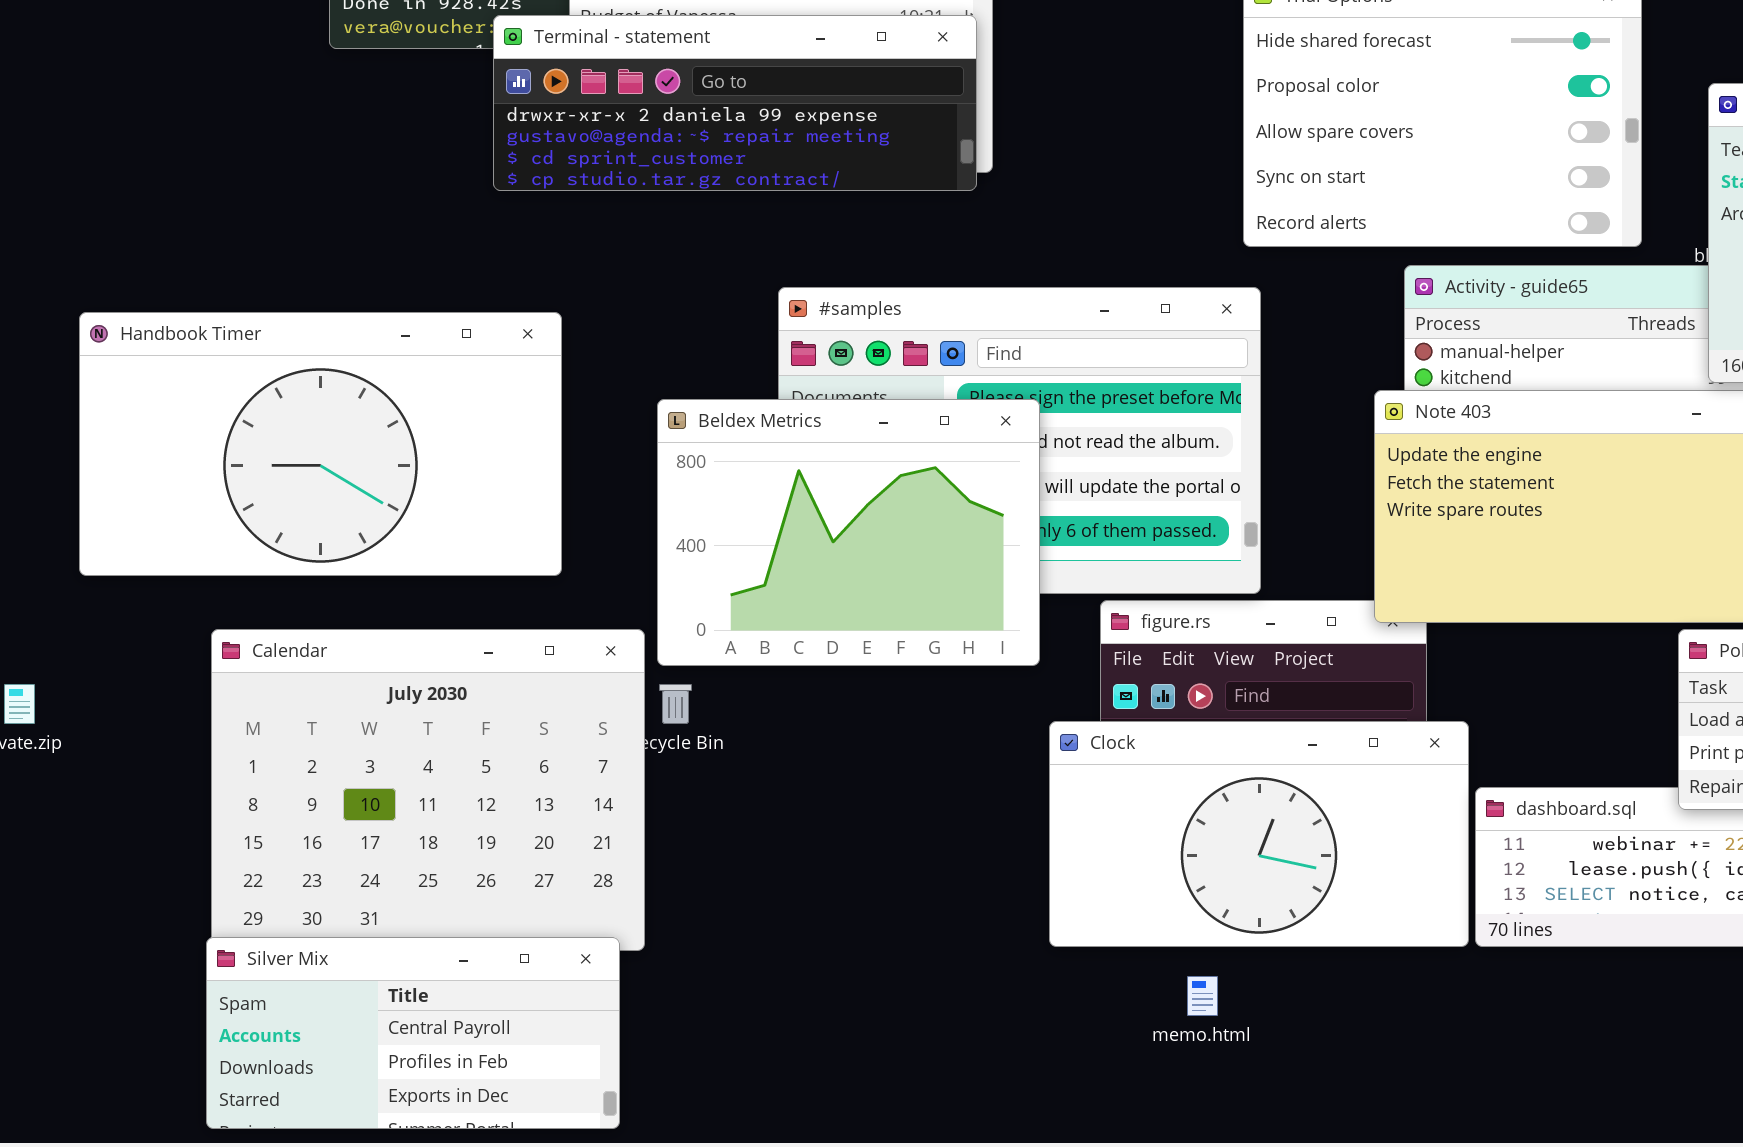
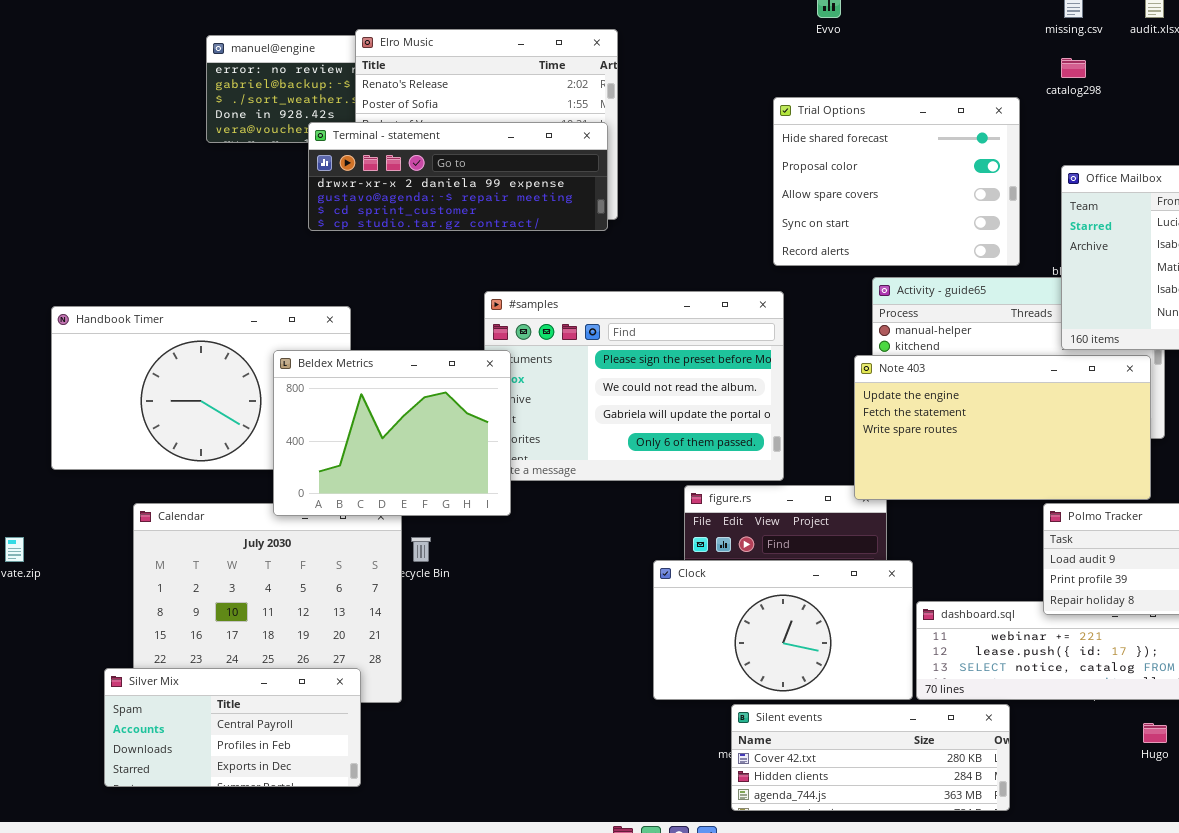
Beldex Metrics: [657,399,1040,666] -> [273,350,511,516], moved
Silver Mix: [206,937,620,1129] -> [104,668,361,787], moved
Silent events: none -> [731,704,1010,811], opened

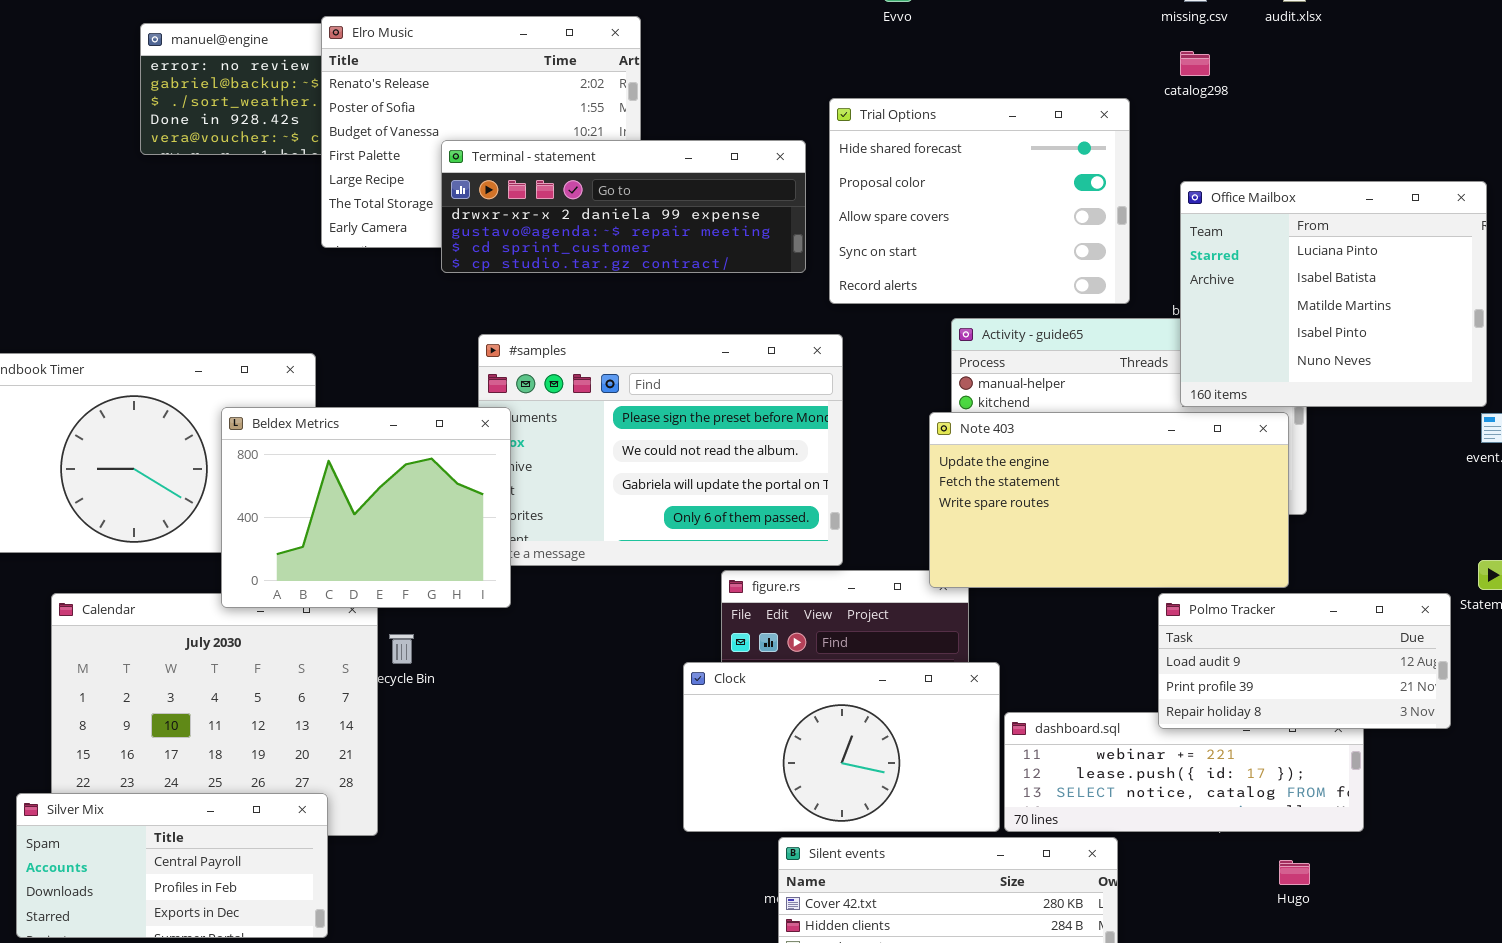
Terminal - statement: [308,122,608,231] -> [441,140,806,273], moved

